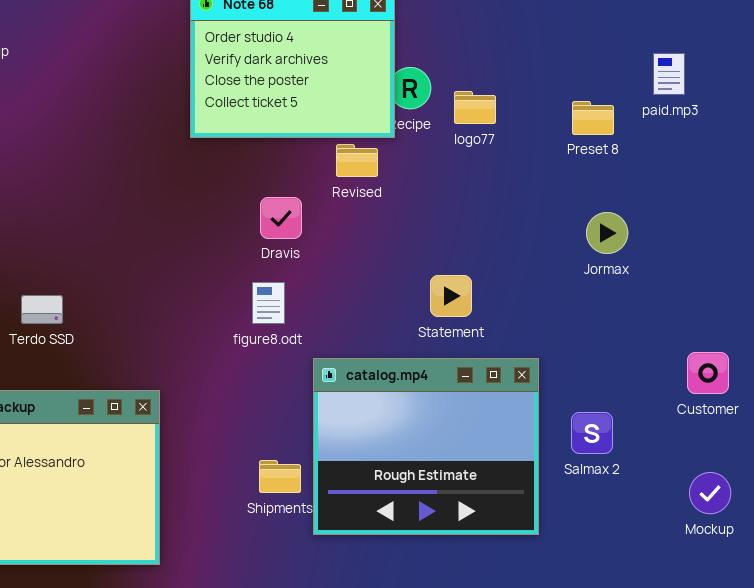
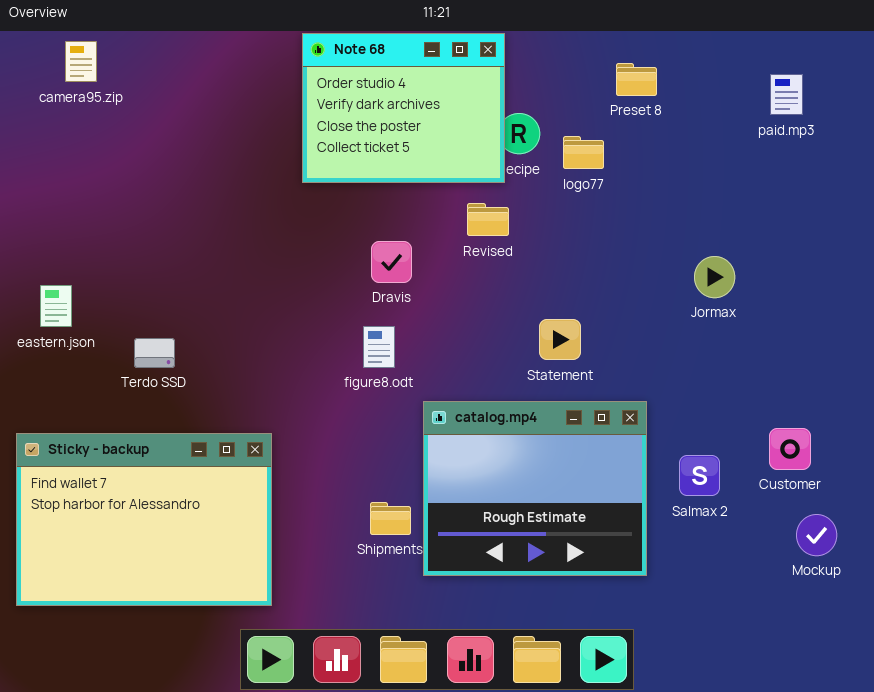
paid.mp3: [653,53,685,95] -> [770,74,803,115], moved
Preset 8: [572,101,614,135] -> [616,63,657,96], moved
Revised: [336,144,378,177] -> [467,203,509,236], moved
Customer: [687,352,729,394] -> [769,428,811,470], moved

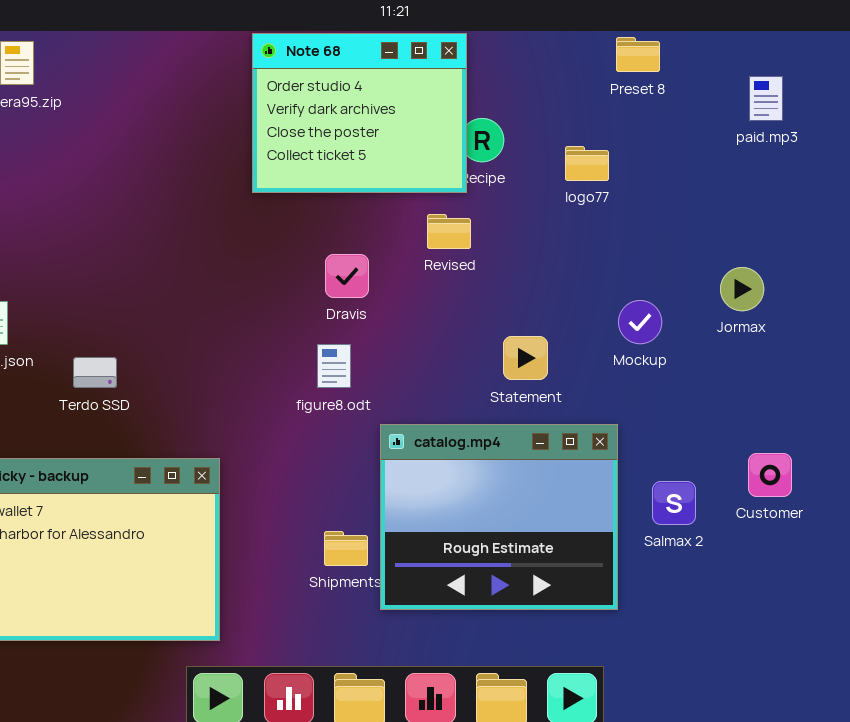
Preset 8: [616,63,657,96] -> [616,37,660,72], moved
logo77: [563,136,604,169] -> [565,146,609,181], moved
Jormax: [694,256,735,298] -> [720,267,764,311], moved
Mockup: [796,514,837,556] -> [618,300,662,344], moved

